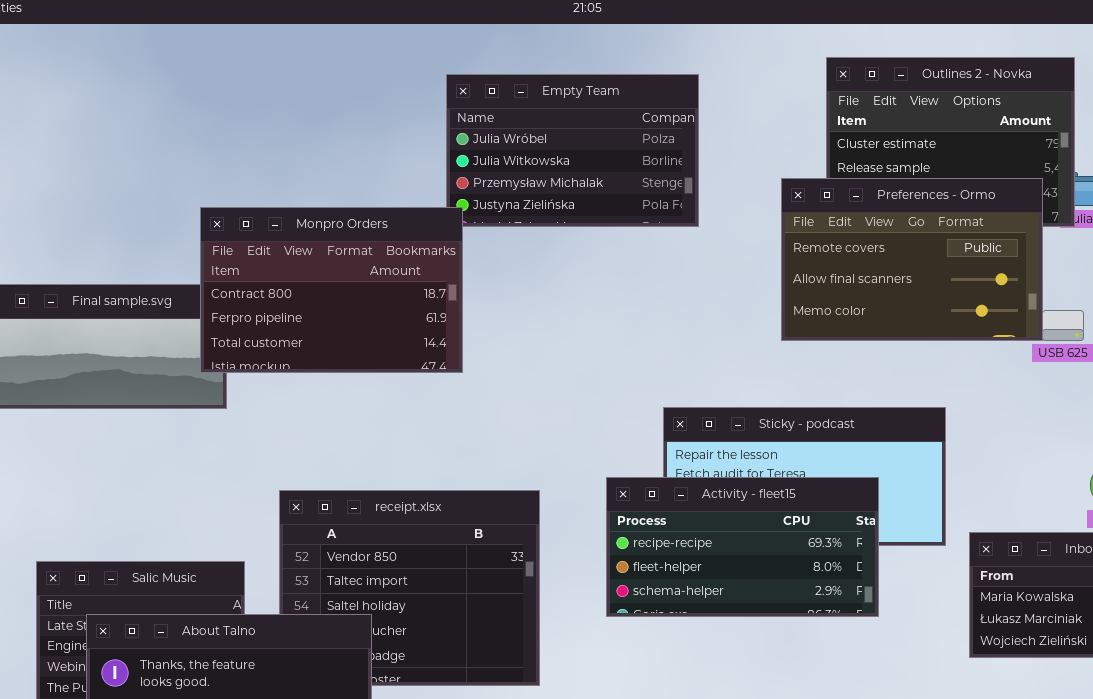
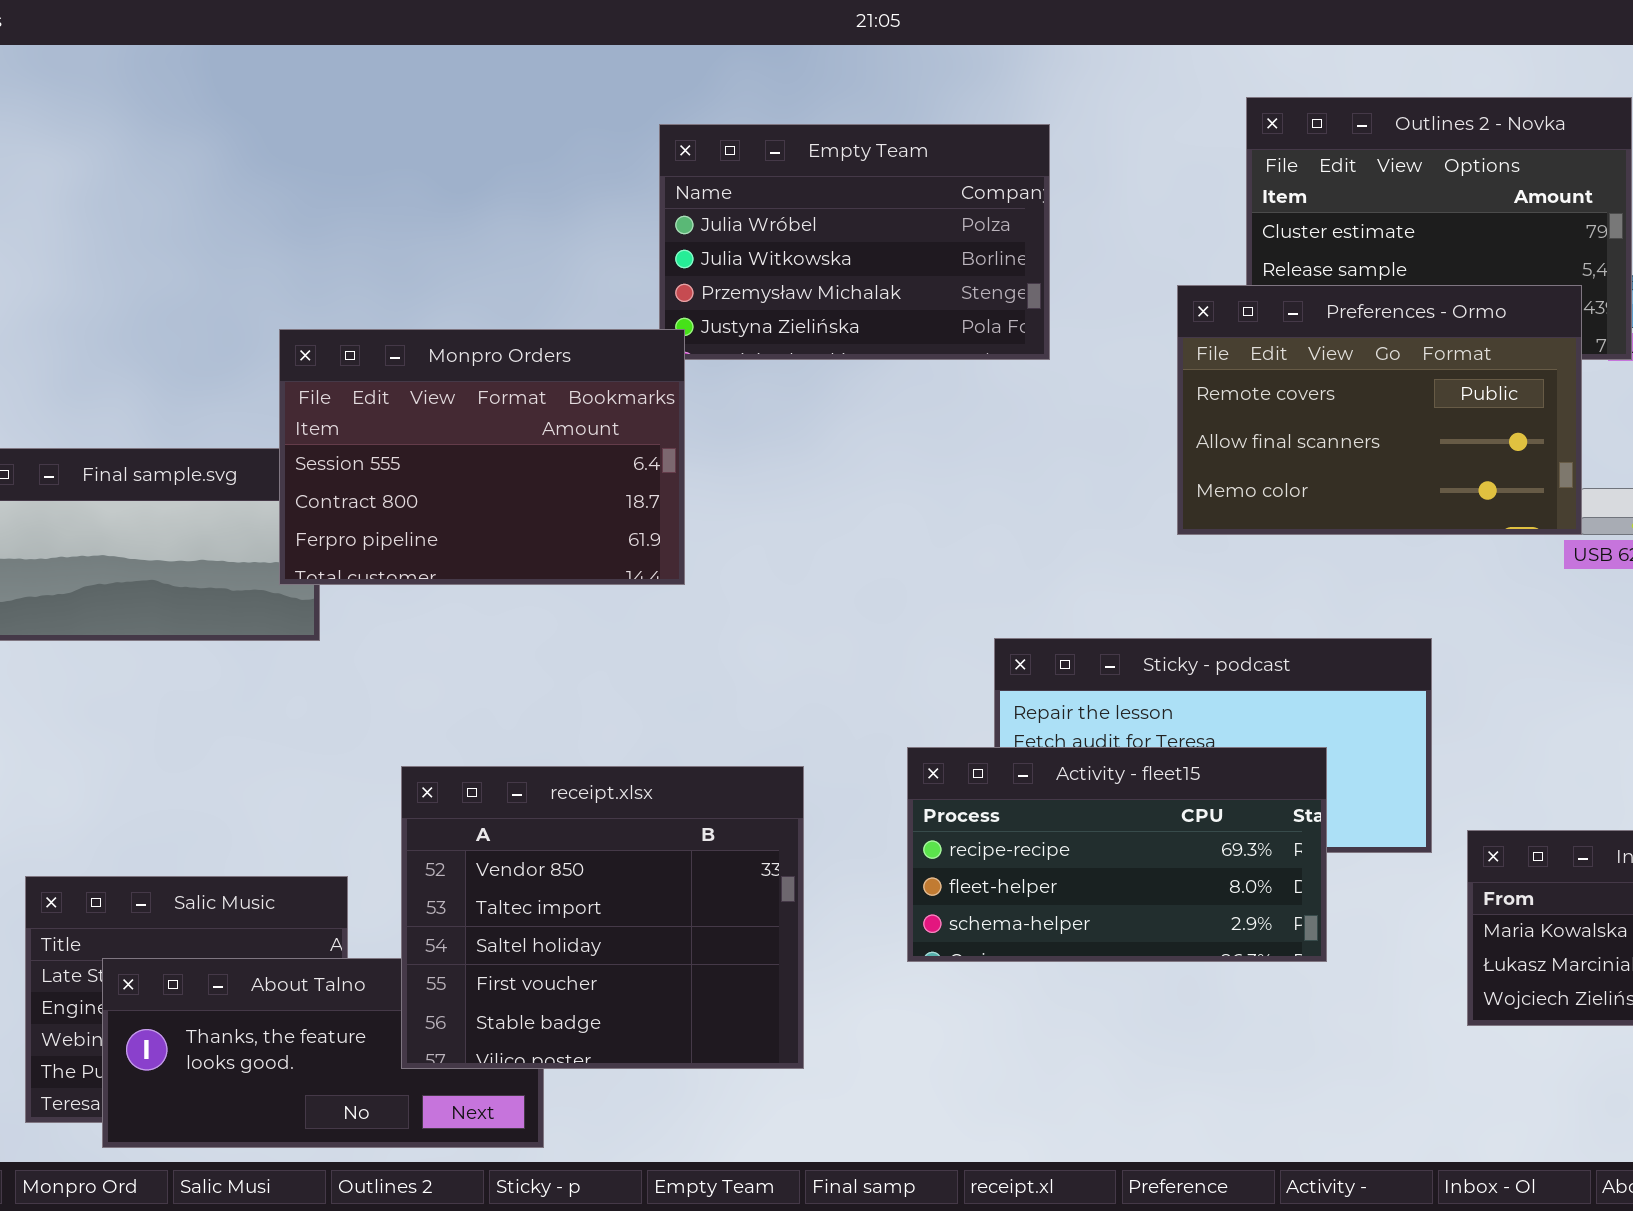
Monpro Orders: [200,207,463,373] -> [279,329,685,585], scrolled up 1 row
receipt.xlsx: [279,490,540,686] -> [401,766,804,1069], raised

